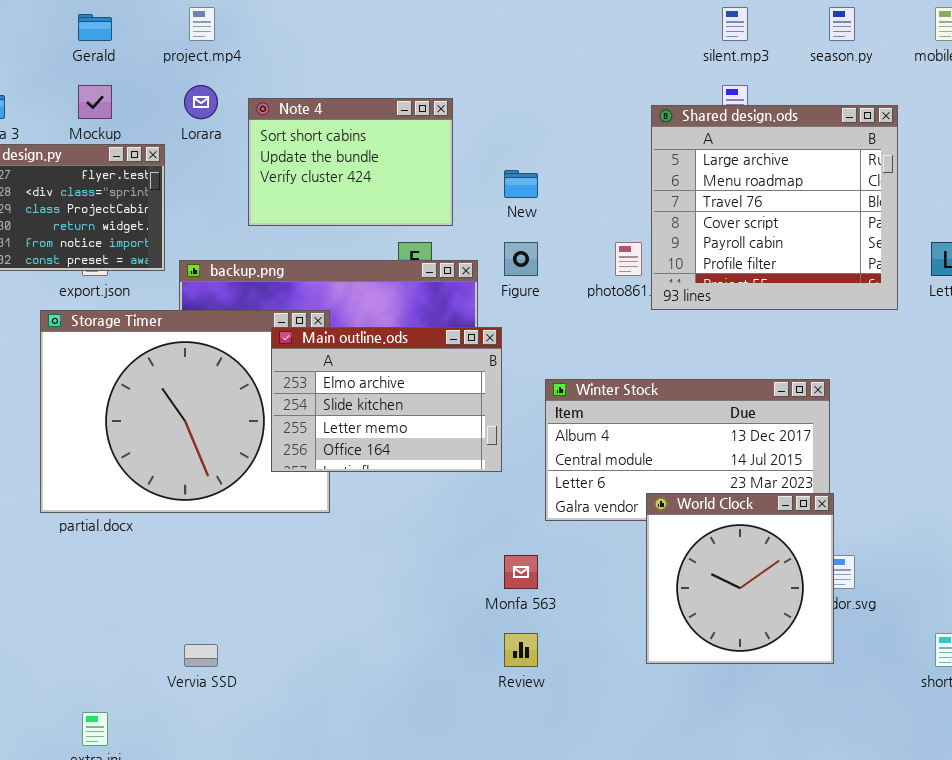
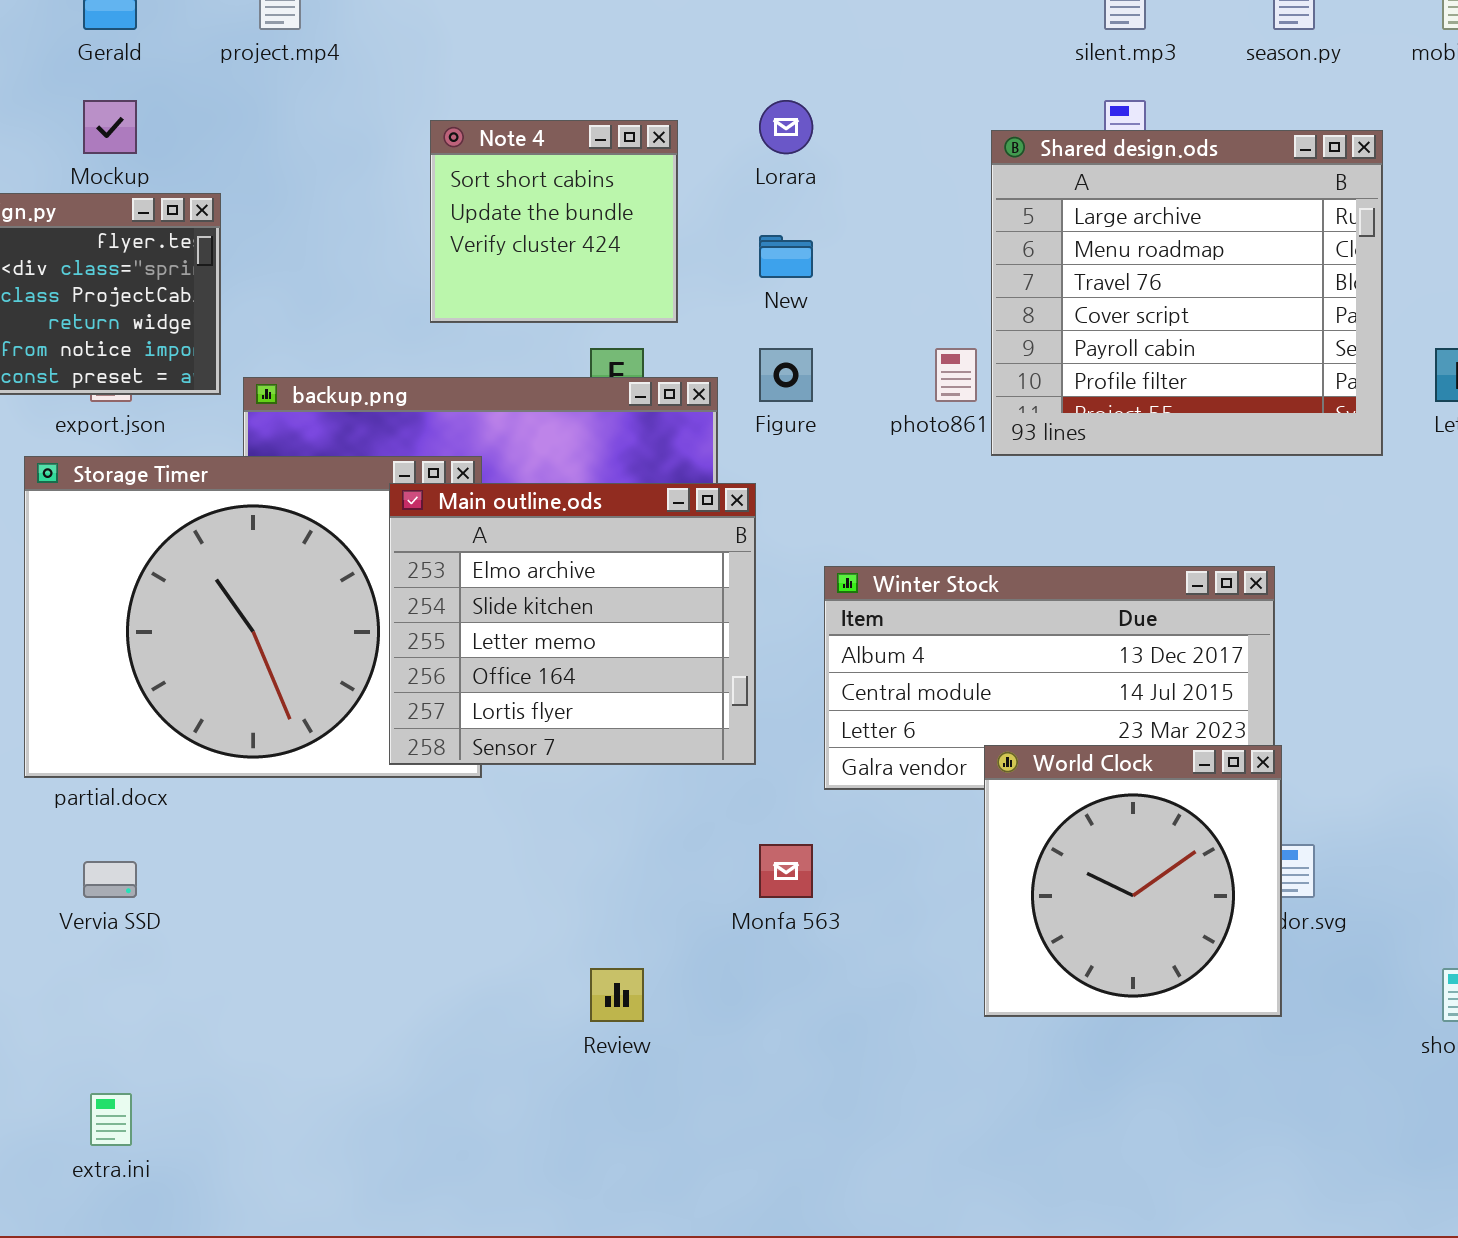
Lorara: [184,85,218,119] -> [759,100,813,154], moved
Note 4: [248,98,453,226] -> [430,120,678,323], resized
Main outline.ods: [271,327,502,472] -> [389,483,756,765], resized
Review: [504,633,538,667] -> [590,968,644,1022], moved
Vervia SSD: [184,644,218,667] -> [83,861,137,898], moved

